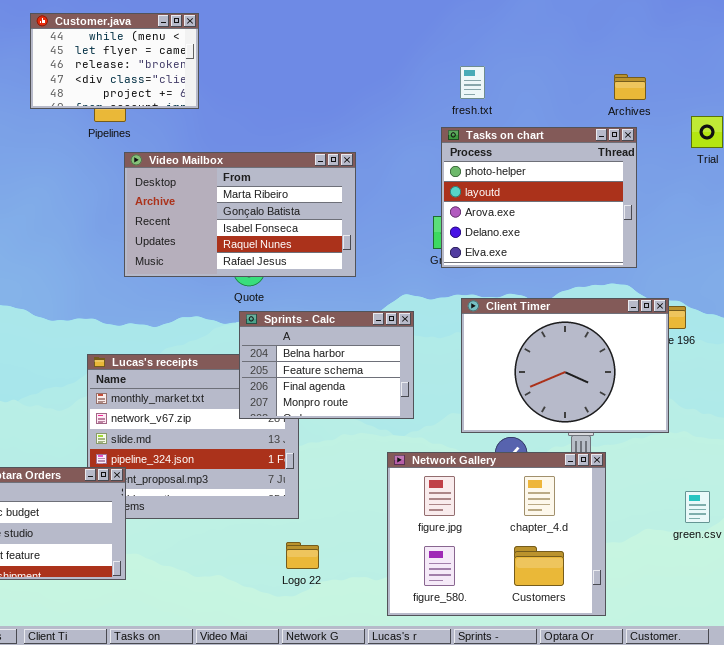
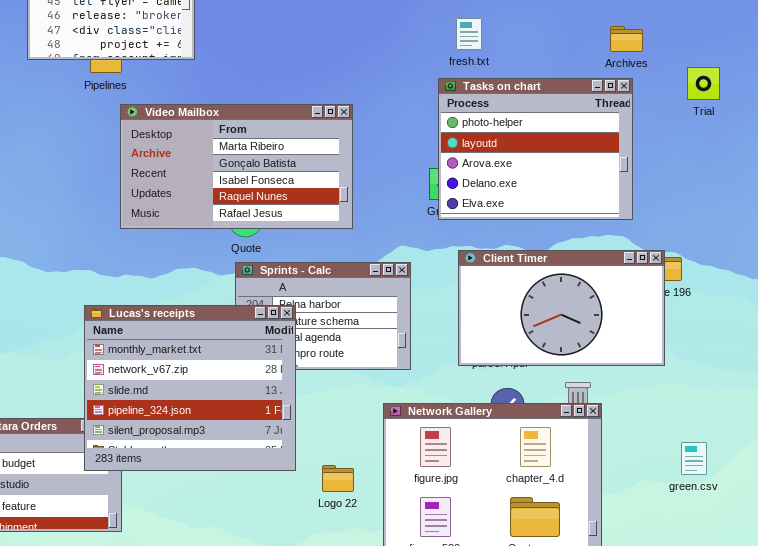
Client Timer: [461,298,669,433] -> [458,250,665,366], resized
Lucas's receipts: [87,354,299,519] -> [84,305,296,471], raised
Logo 22: [286,542,319,569] -> [322,465,354,492], moved

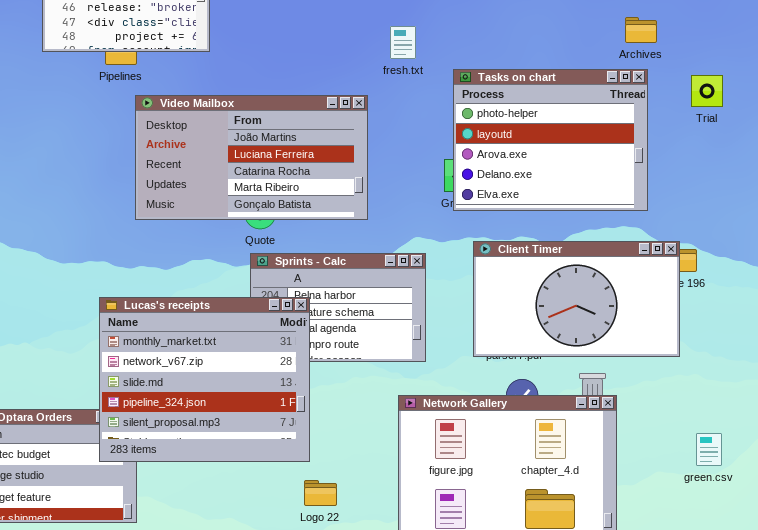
fresh.txt: [456,18,482,50] -> [390,26,416,59], moved
Trial: [687,67,720,100] -> [691,75,723,107], moved
Video Mailbox: [120,104,353,229] -> [135,95,368,220], scrolled up 3 rows
Logo 22: [322,465,354,492] -> [304,480,337,506], moved

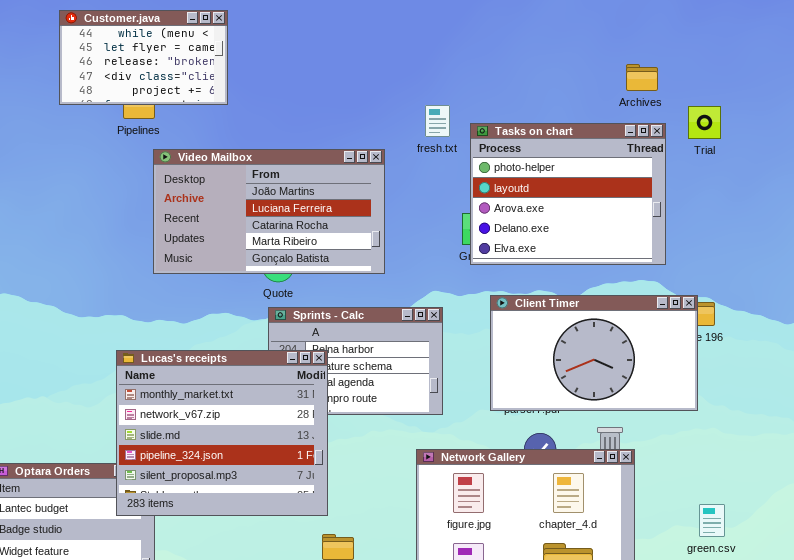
Archives: [625,17,657,43] -> [626,64,658,91], moved
fresh.txt: [390,26,416,59] -> [425,105,450,137], moved
Trial: [691,75,723,107] -> [688,106,721,139], moved
green.csv: [696,433,722,466] -> [699,504,725,537], moved

